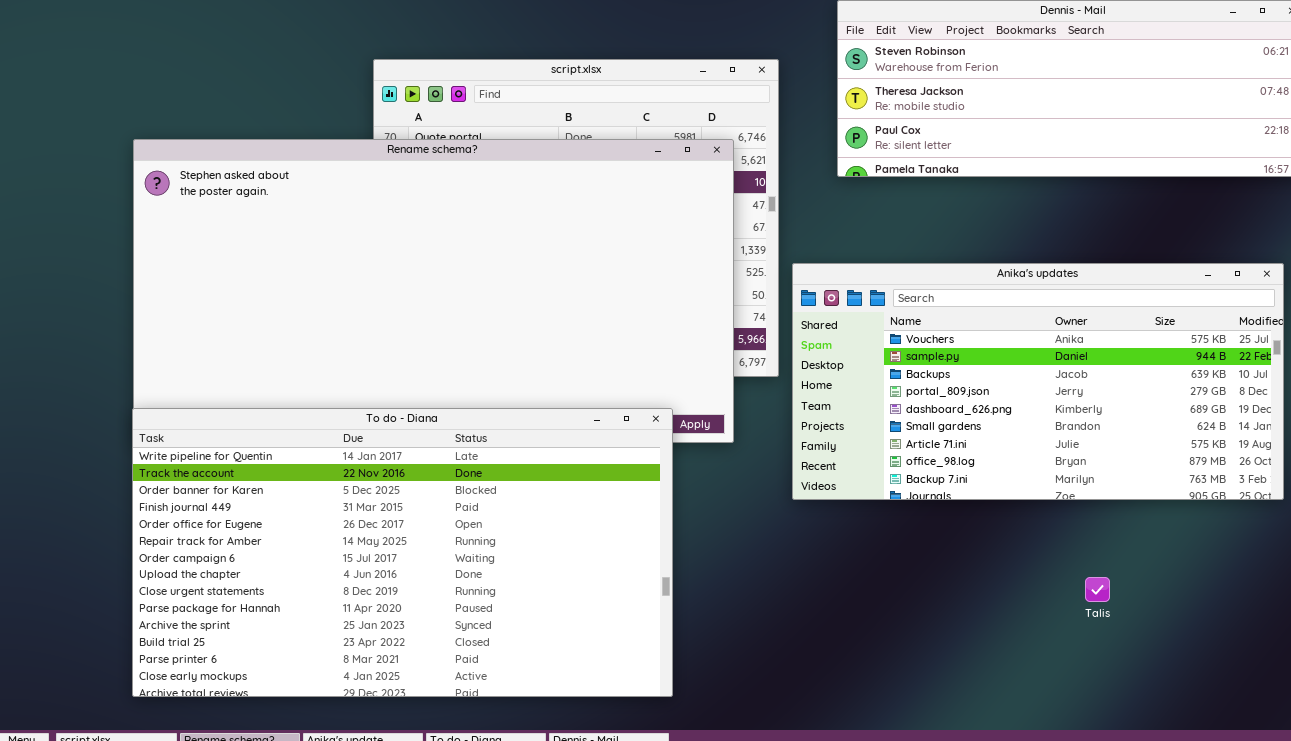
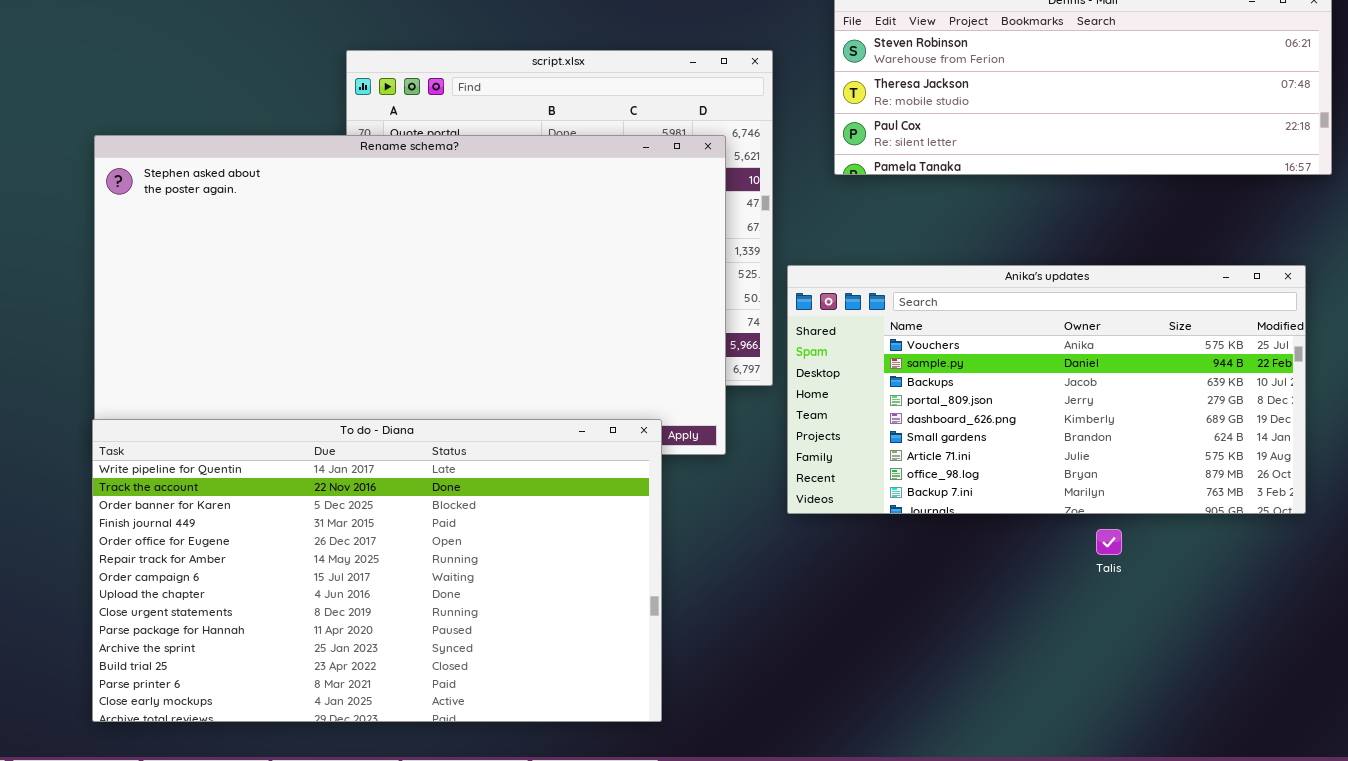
Talis: [1085,577,1110,602] -> [1096,529,1122,555], moved

